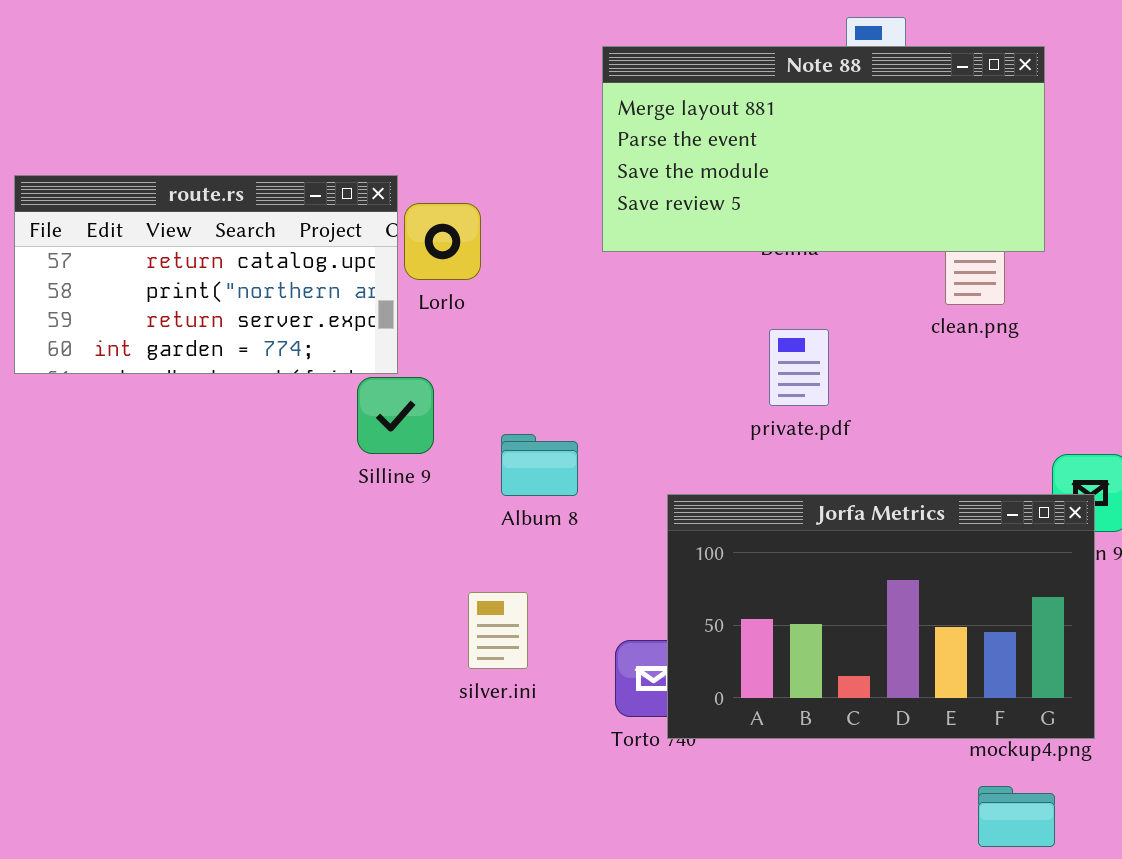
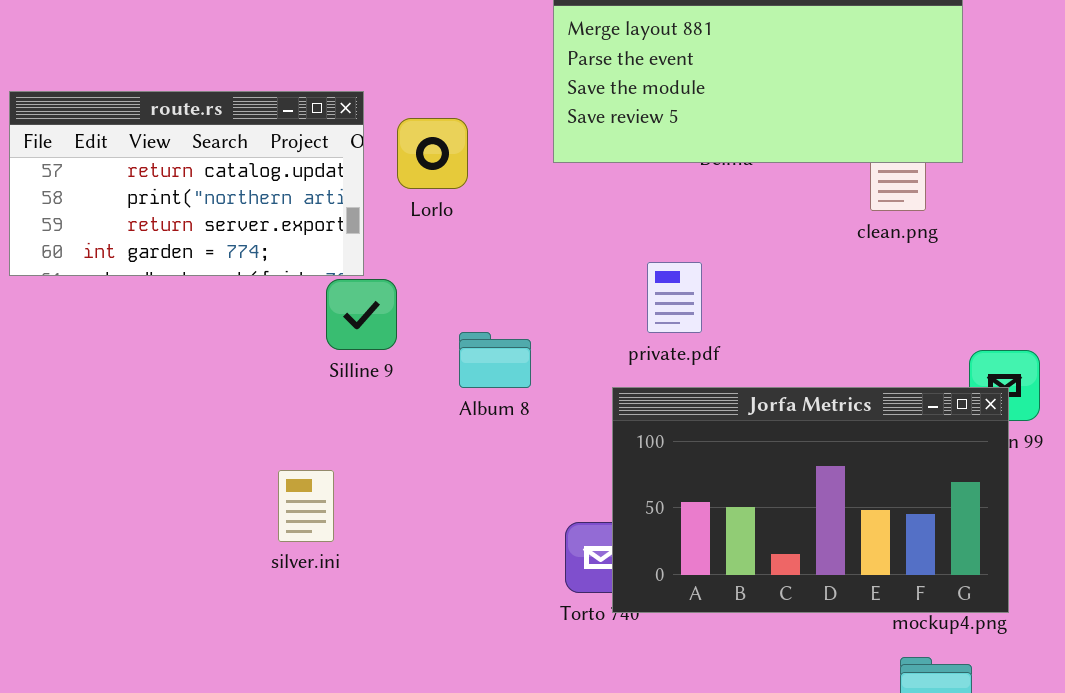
Lorlo: [404,203,481,280] -> [397,118,468,189], moved
private.pdf: [769,329,829,406] -> [647,262,702,333], moved
silver.ini: [468,592,528,669] -> [278,470,334,542], moved

